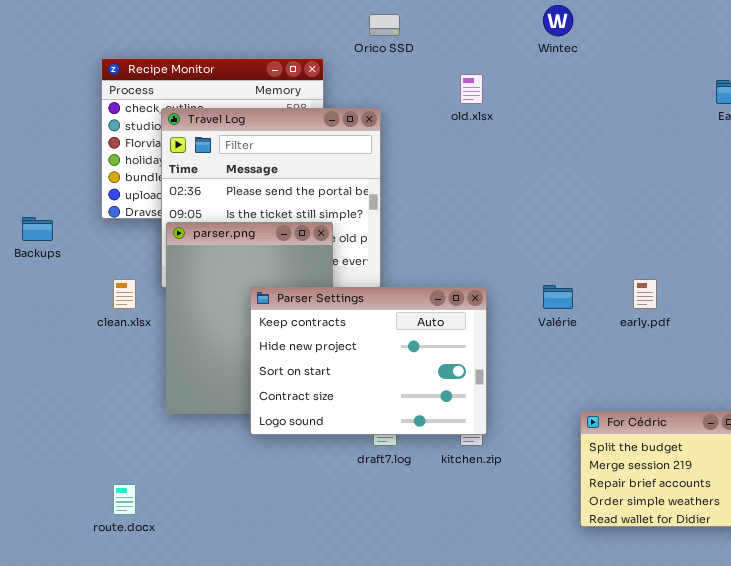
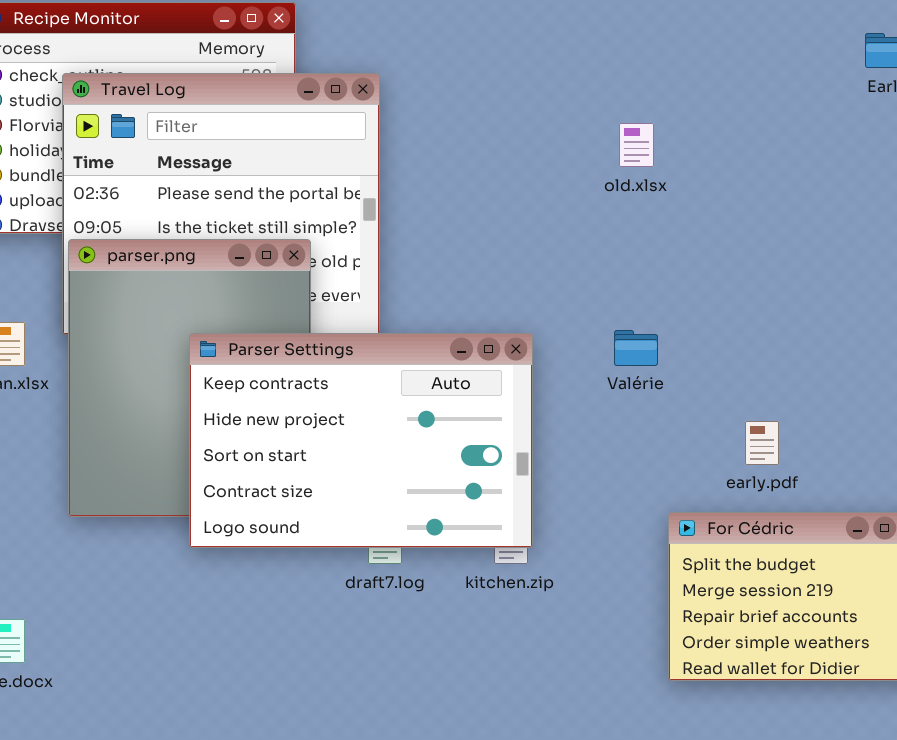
old.xlsx: [460,74,483,104] -> [619,123,654,167], moved
early.pdf: [633,279,657,309] -> [745,421,779,465], moved

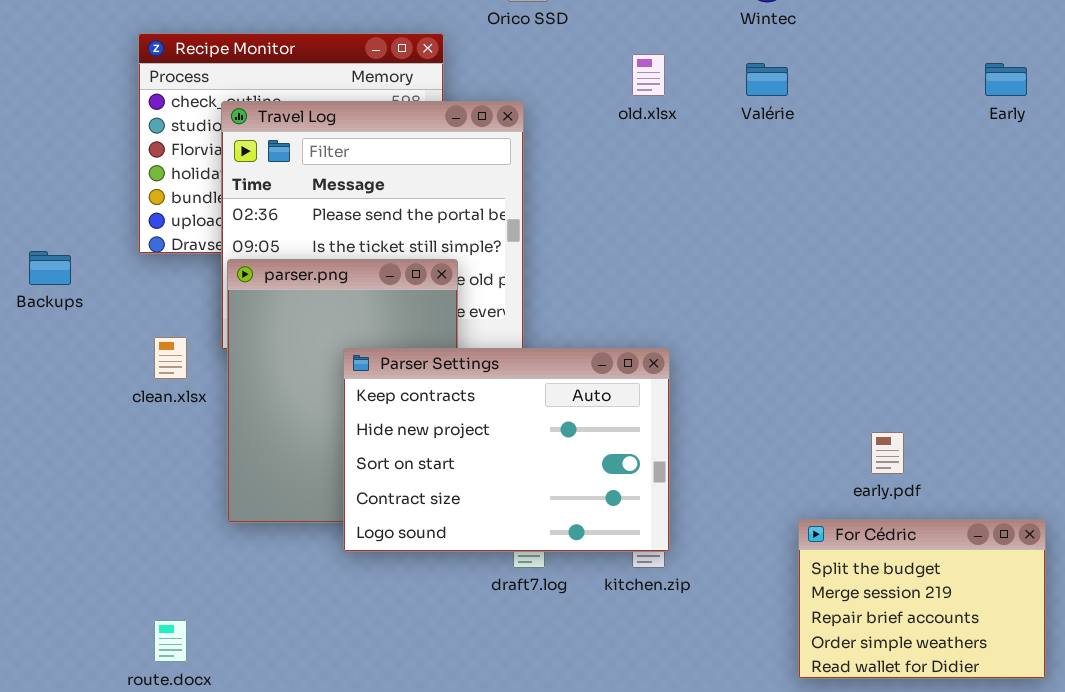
old.xlsx: [619,123,654,167] -> [632,54,665,96], moved
Valérie: [614,330,658,366] -> [746,63,788,96], moved

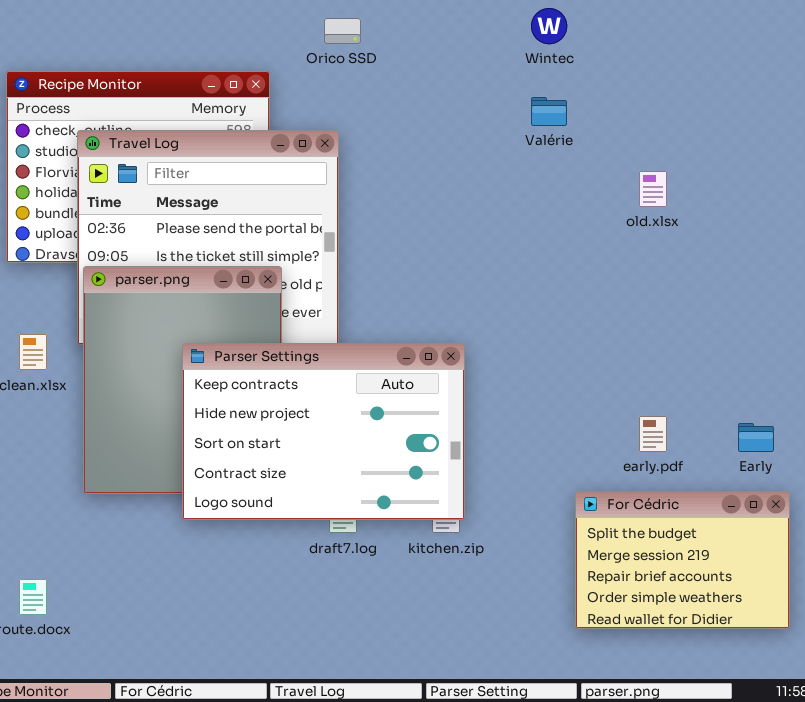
old.xlsx: [632,54,665,96] -> [639,171,667,207], moved
Early: [985,63,1027,96] -> [738,423,774,452], moved

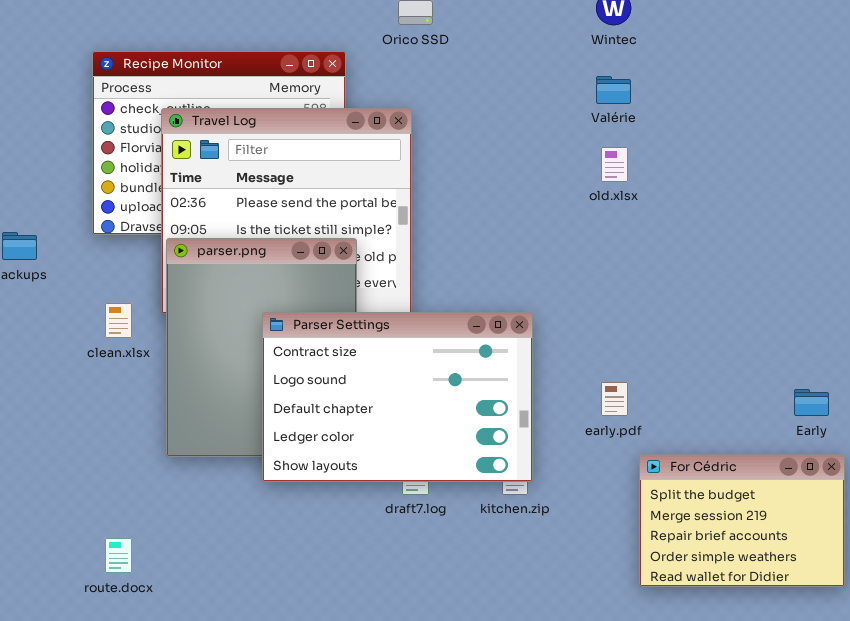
old.xlsx: [639,171,667,207] -> [601,147,628,182], moved
Parser Settings: [182,343,465,520] -> [262,312,533,482], scrolled down 3 rows
early.pdf: [639,416,667,452] -> [601,382,628,416], moved

